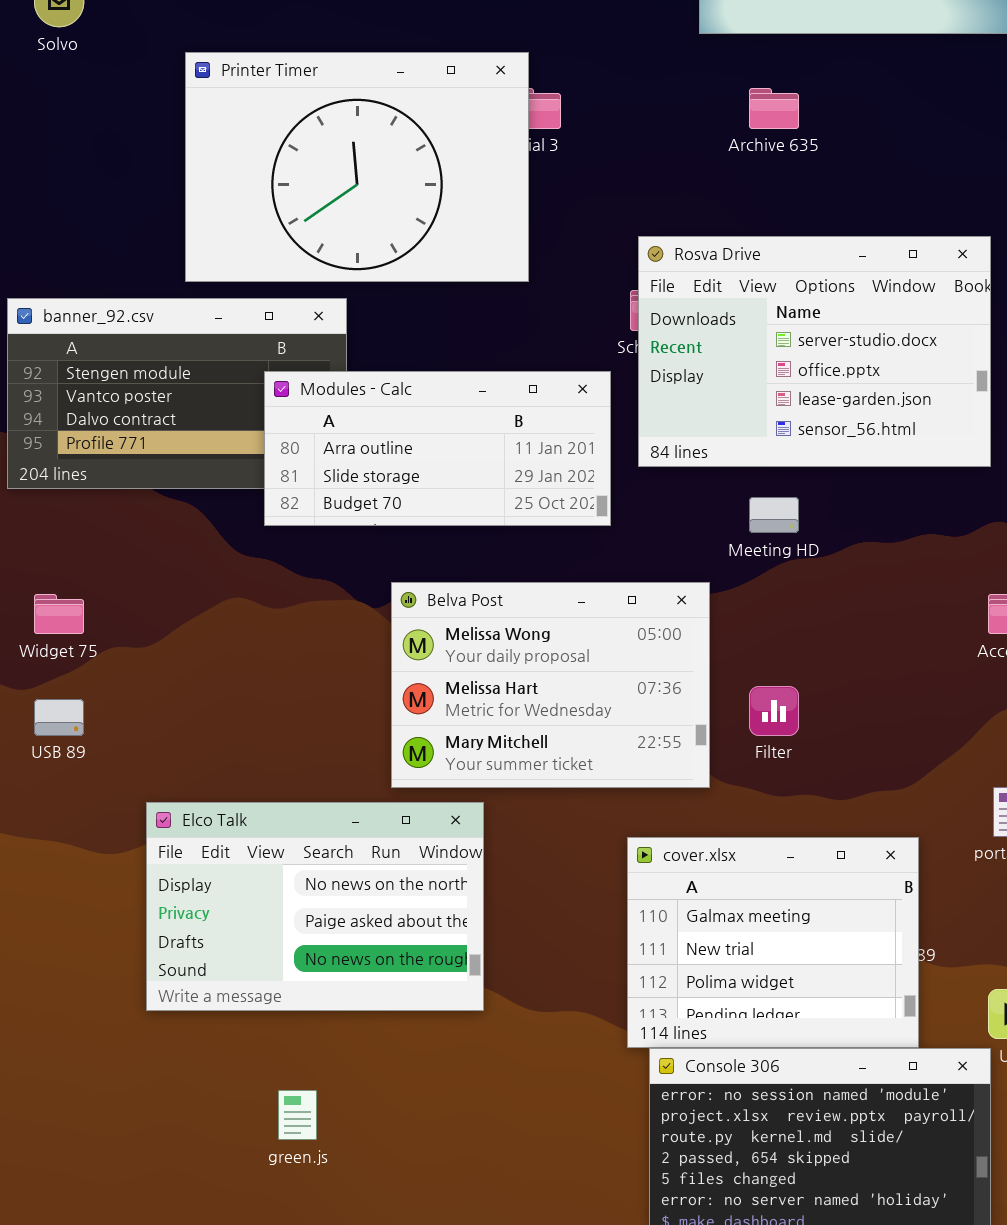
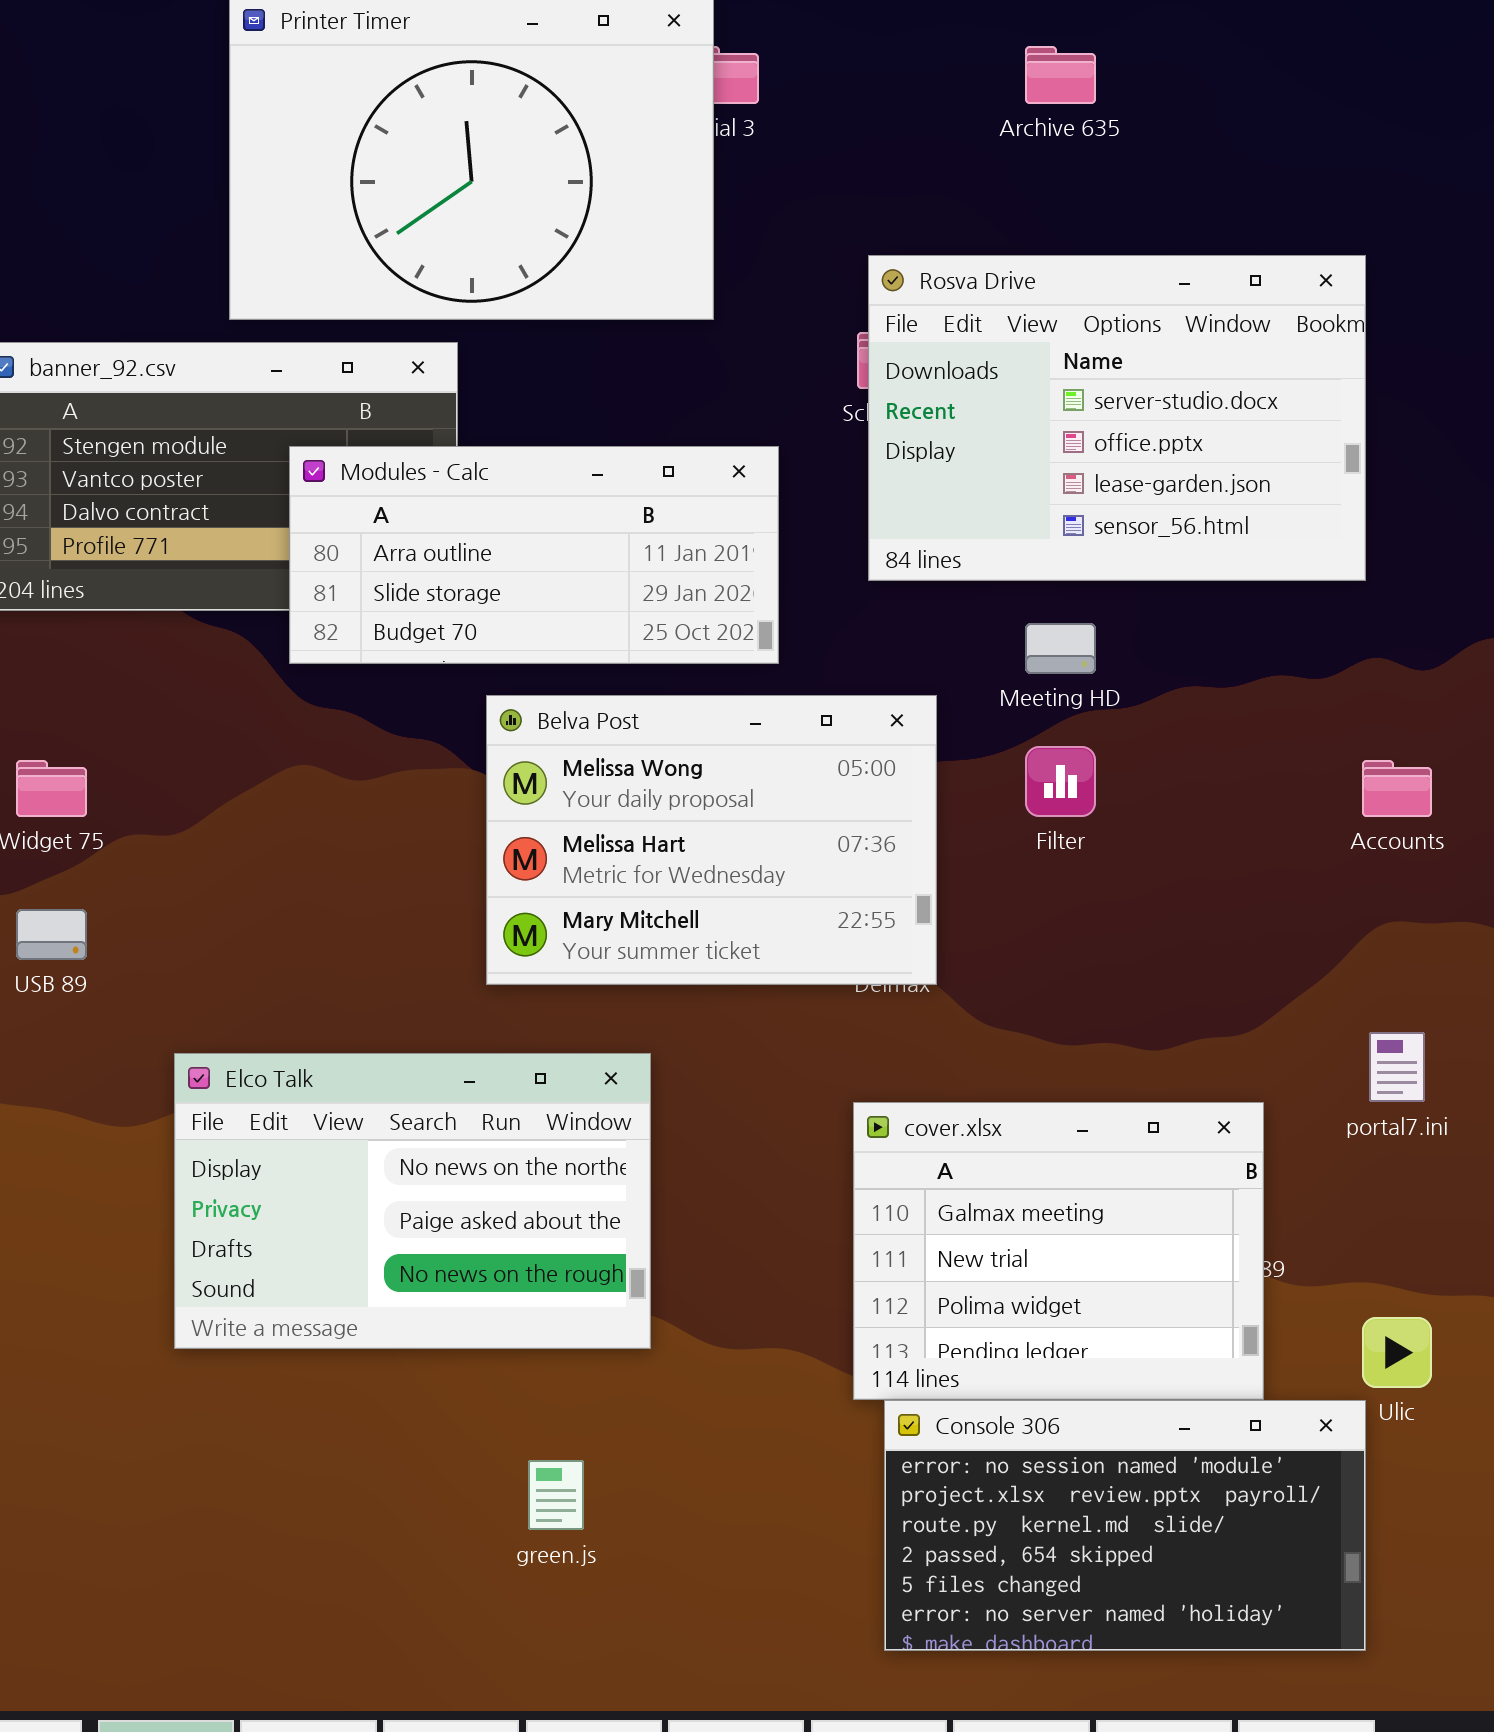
Modules - Calc: [264,371,611,526] -> [289,446,779,664], moved
Belva Post: [391,582,710,788] -> [486,695,937,985], moved
Filter: [749,686,799,736] -> [1025,746,1096,817], moved
green.js: [278,1090,317,1140] -> [528,1460,584,1530], moved

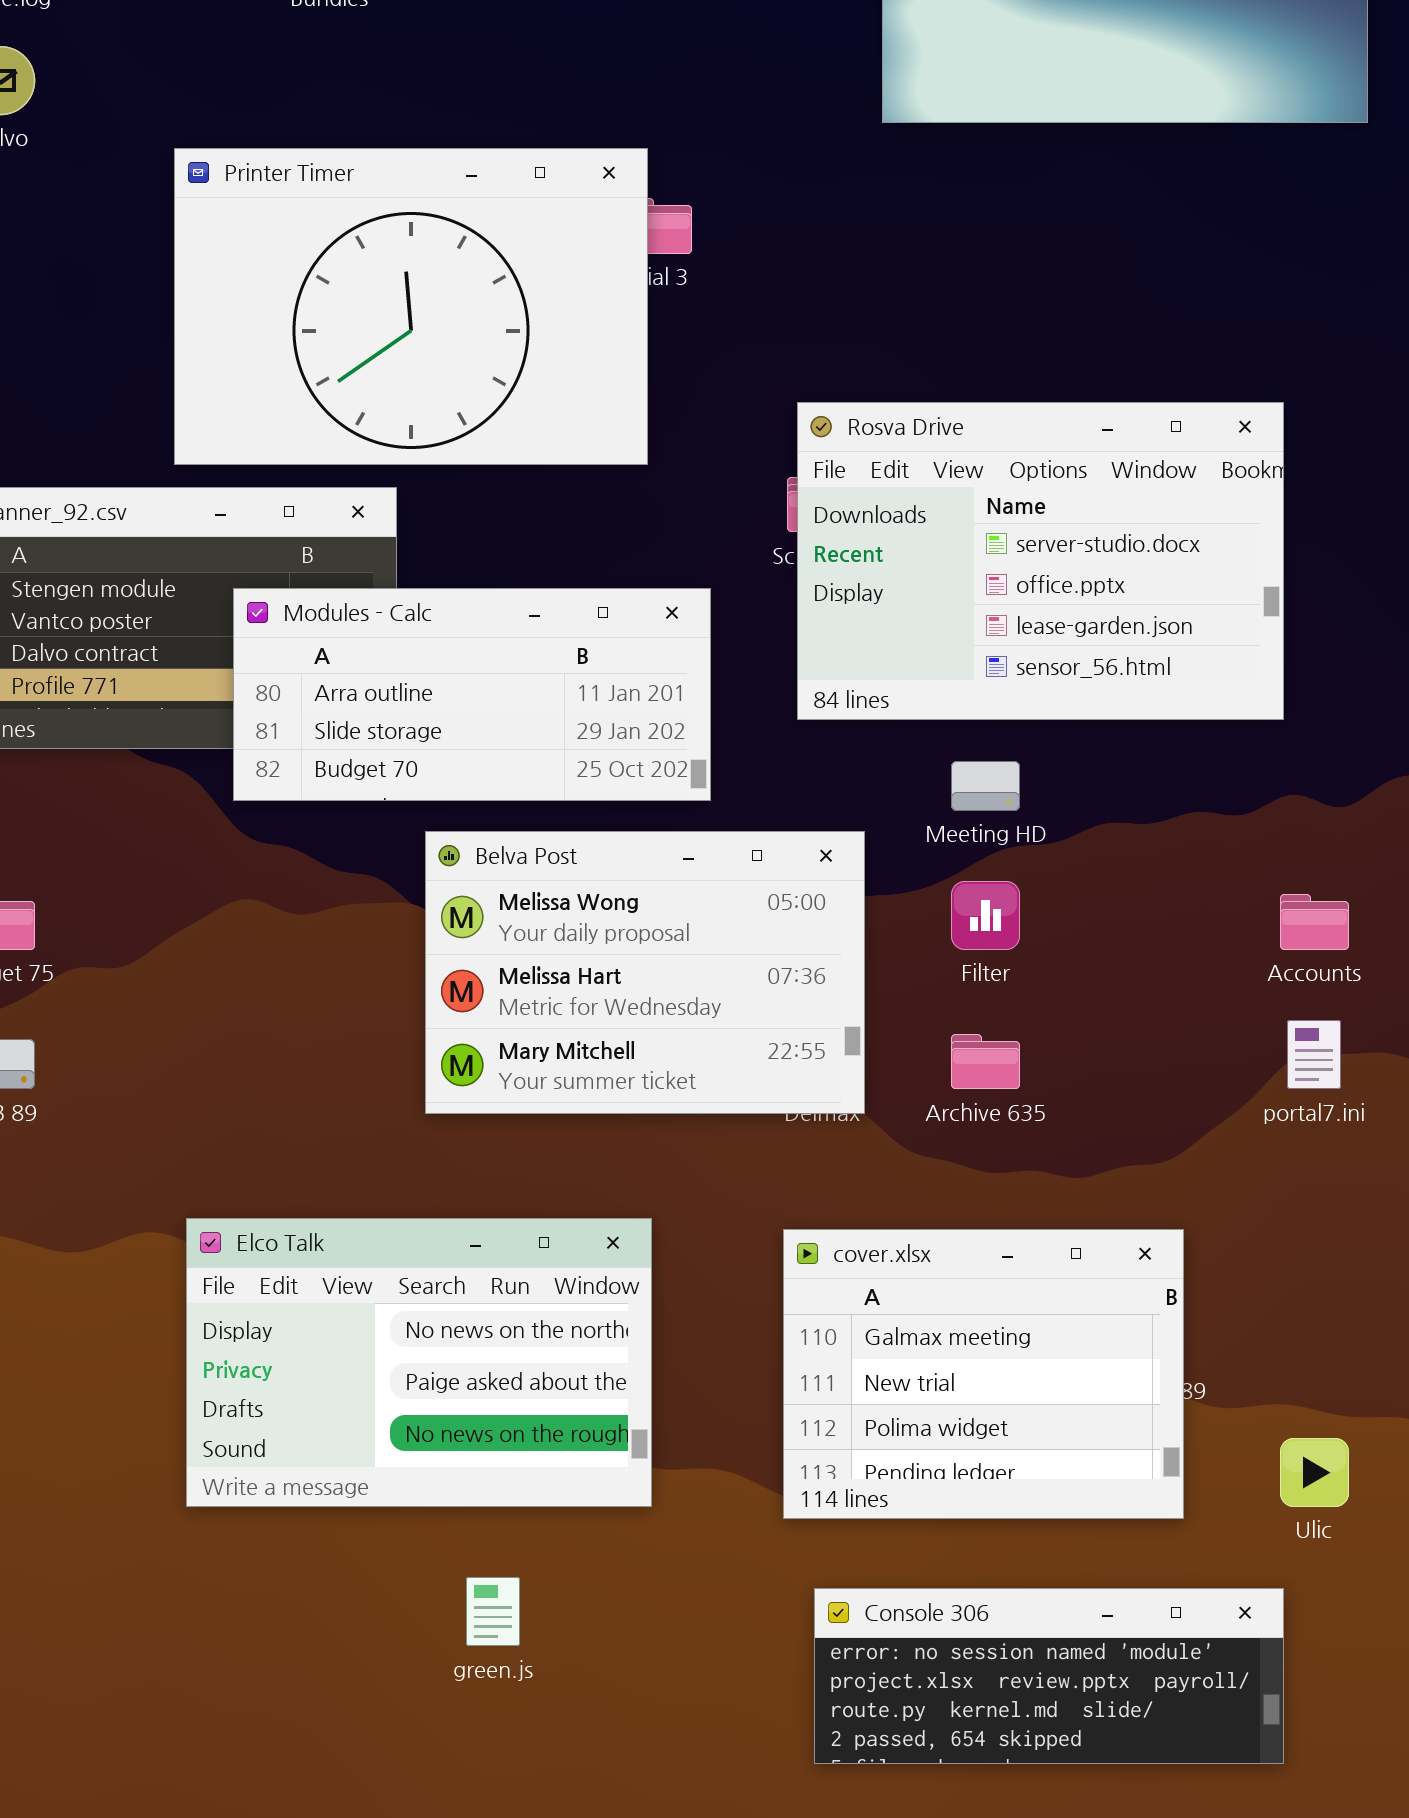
Archive 635: [1025,46,1096,104] -> [951,1034,1020,1089], moved
portal7.ini: [1369,1032,1425,1102] -> [1287,1020,1341,1089], moved
Elco Talk: [174,1053,651,1349] -> [186,1218,652,1507], moved
Console 306: [884,1400,1366,1651] -> [814,1588,1284,1764], resized

